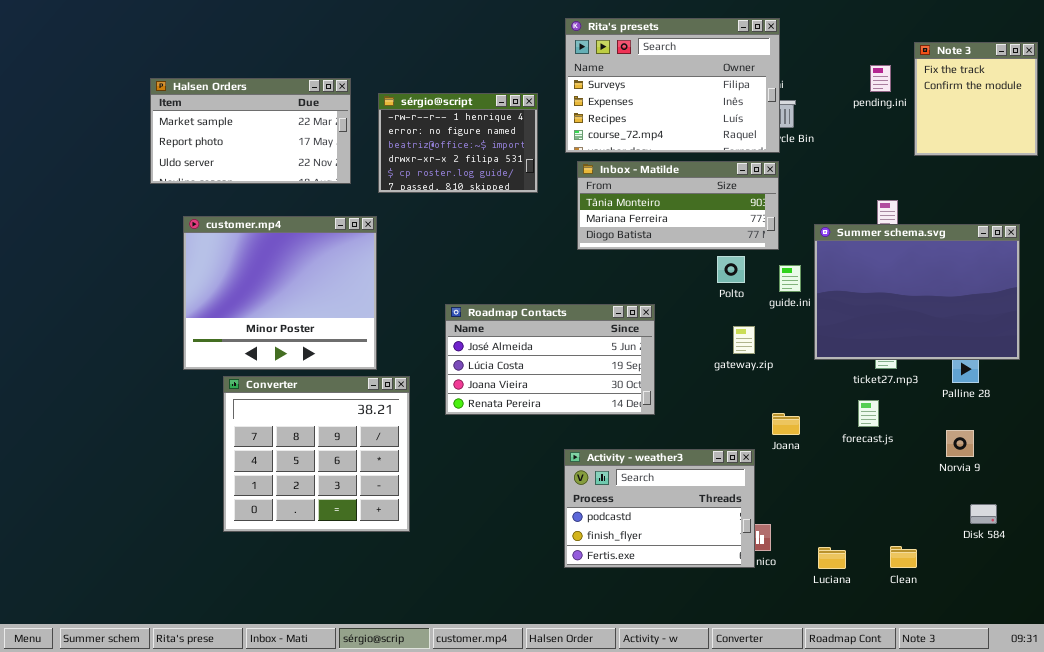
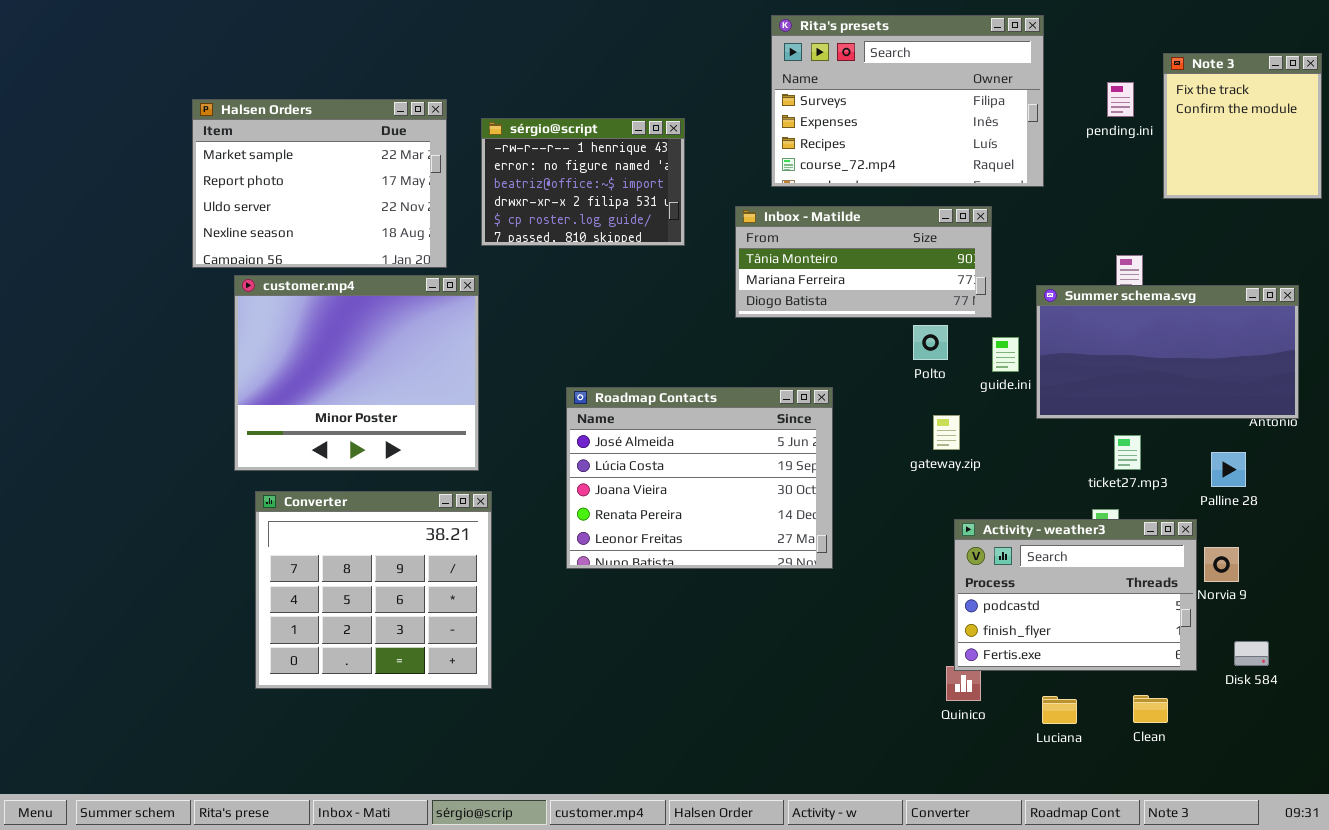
Rita's presets: [565,18,780,153] -> [771,15,1044,187], moved
Halsen Orders: [150,78,351,184] -> [192,99,447,268], resized
Summer schema.svg: [814,224,1020,360] -> [1036,285,1299,419], resized
Roadmap Contacts: [445,304,655,415] -> [566,387,833,569], resized
Converter: [223,376,410,532] -> [255,491,492,689], moved
Activity - weather3: [564,449,755,568] -> [954,519,1197,671], moved

